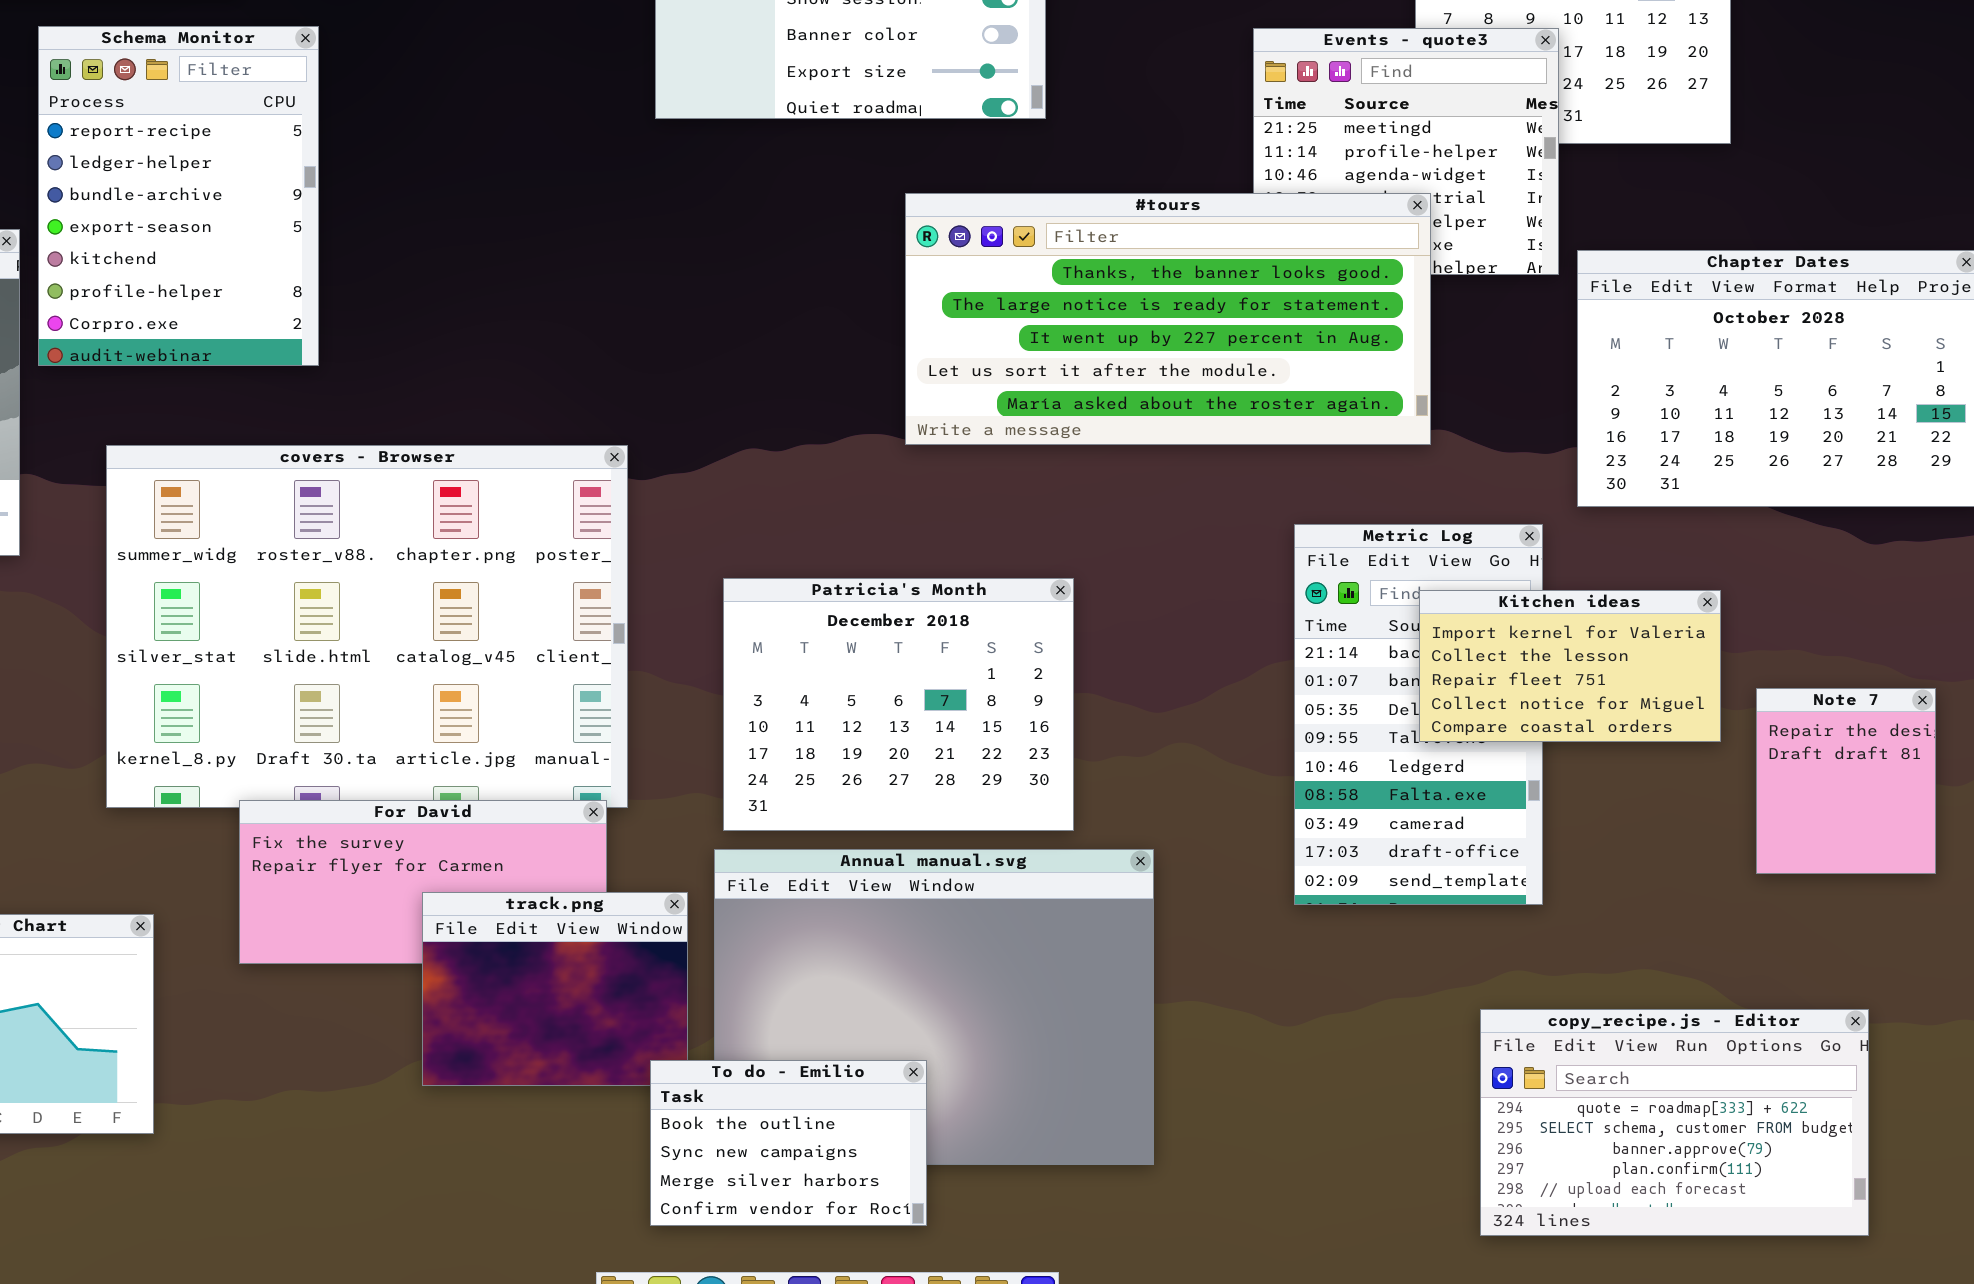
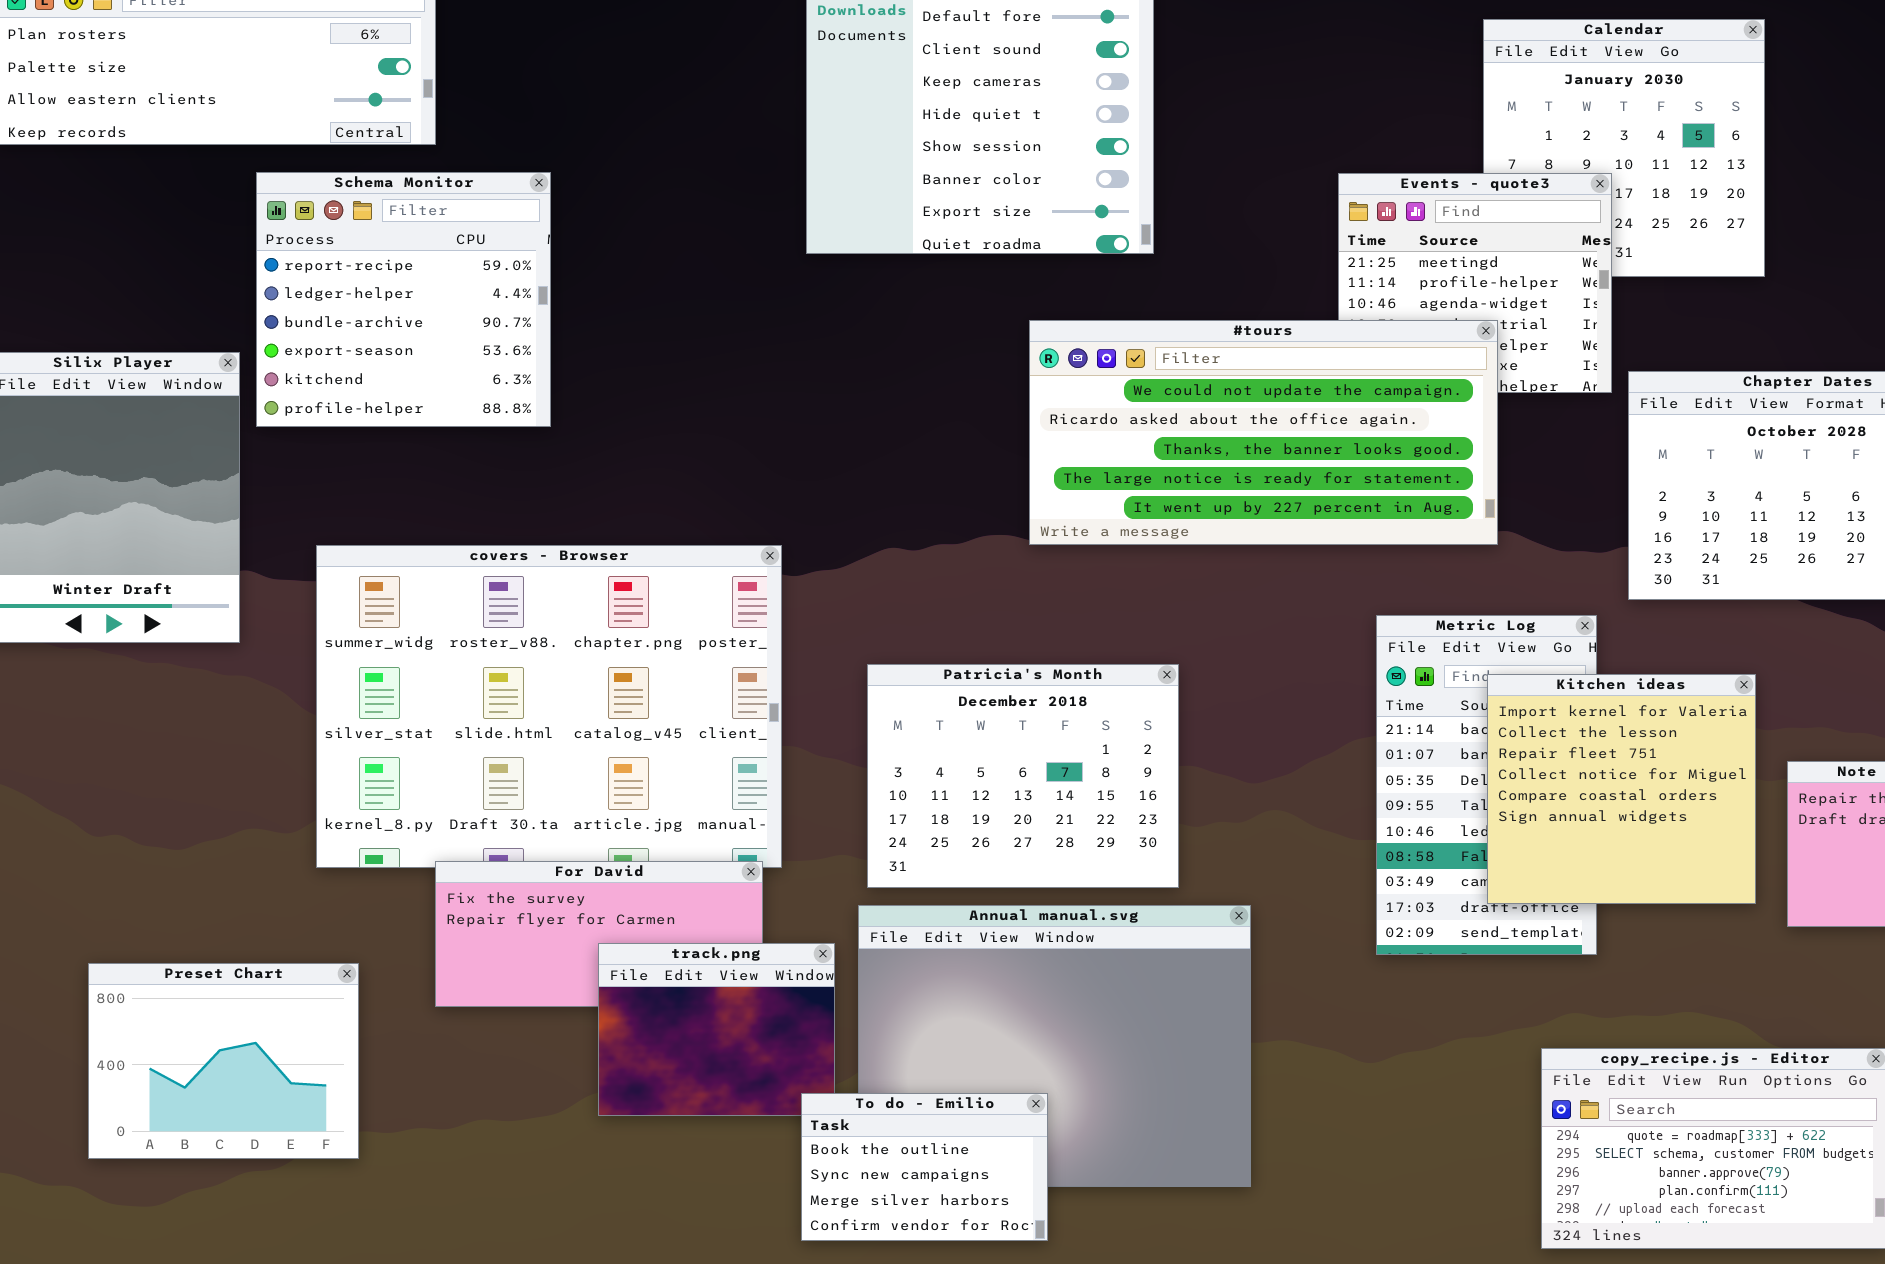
Schema Monitor: [38,26,319,366] -> [256,172,551,427], resized
#tours: [905,193,1431,445] -> [1029,320,1498,545], scrolled up 2 rows
Kitchen ideas: [1419,590,1721,742] -> [1487,674,1756,904], resized

